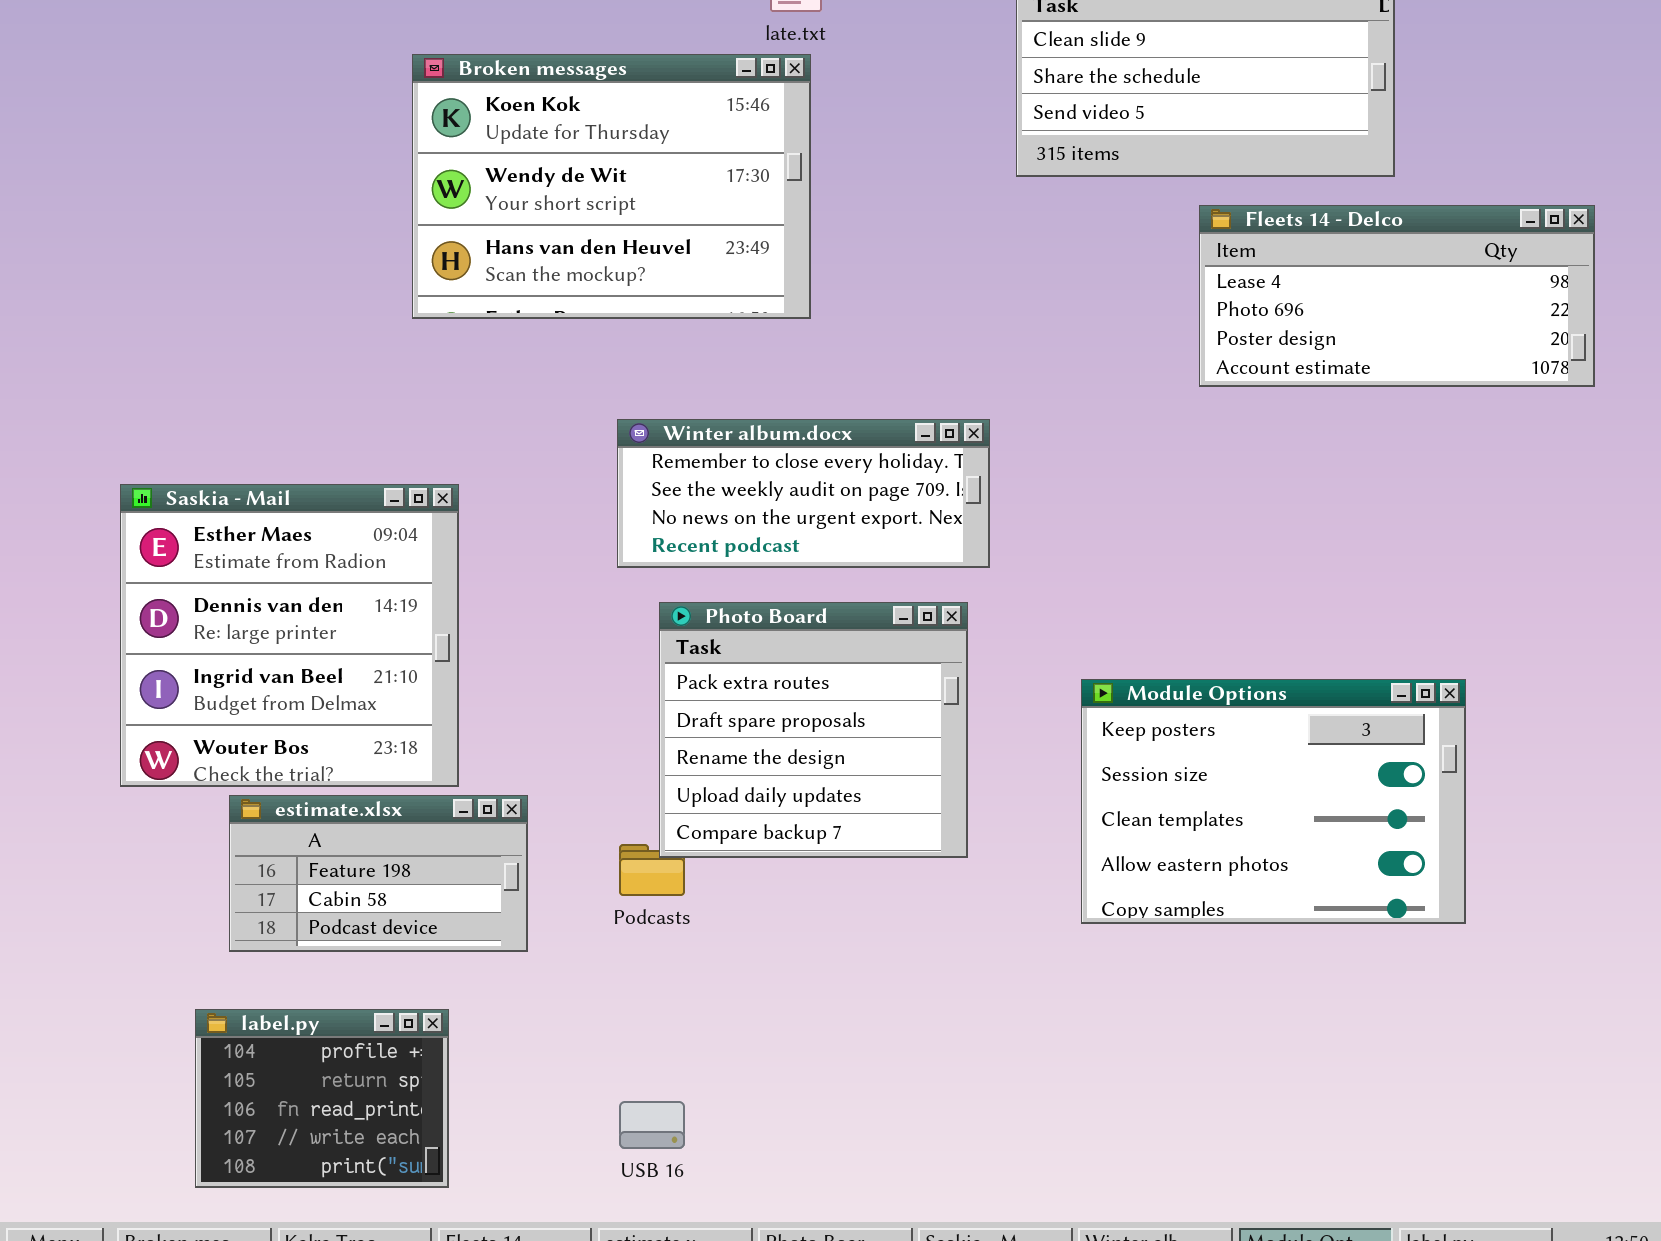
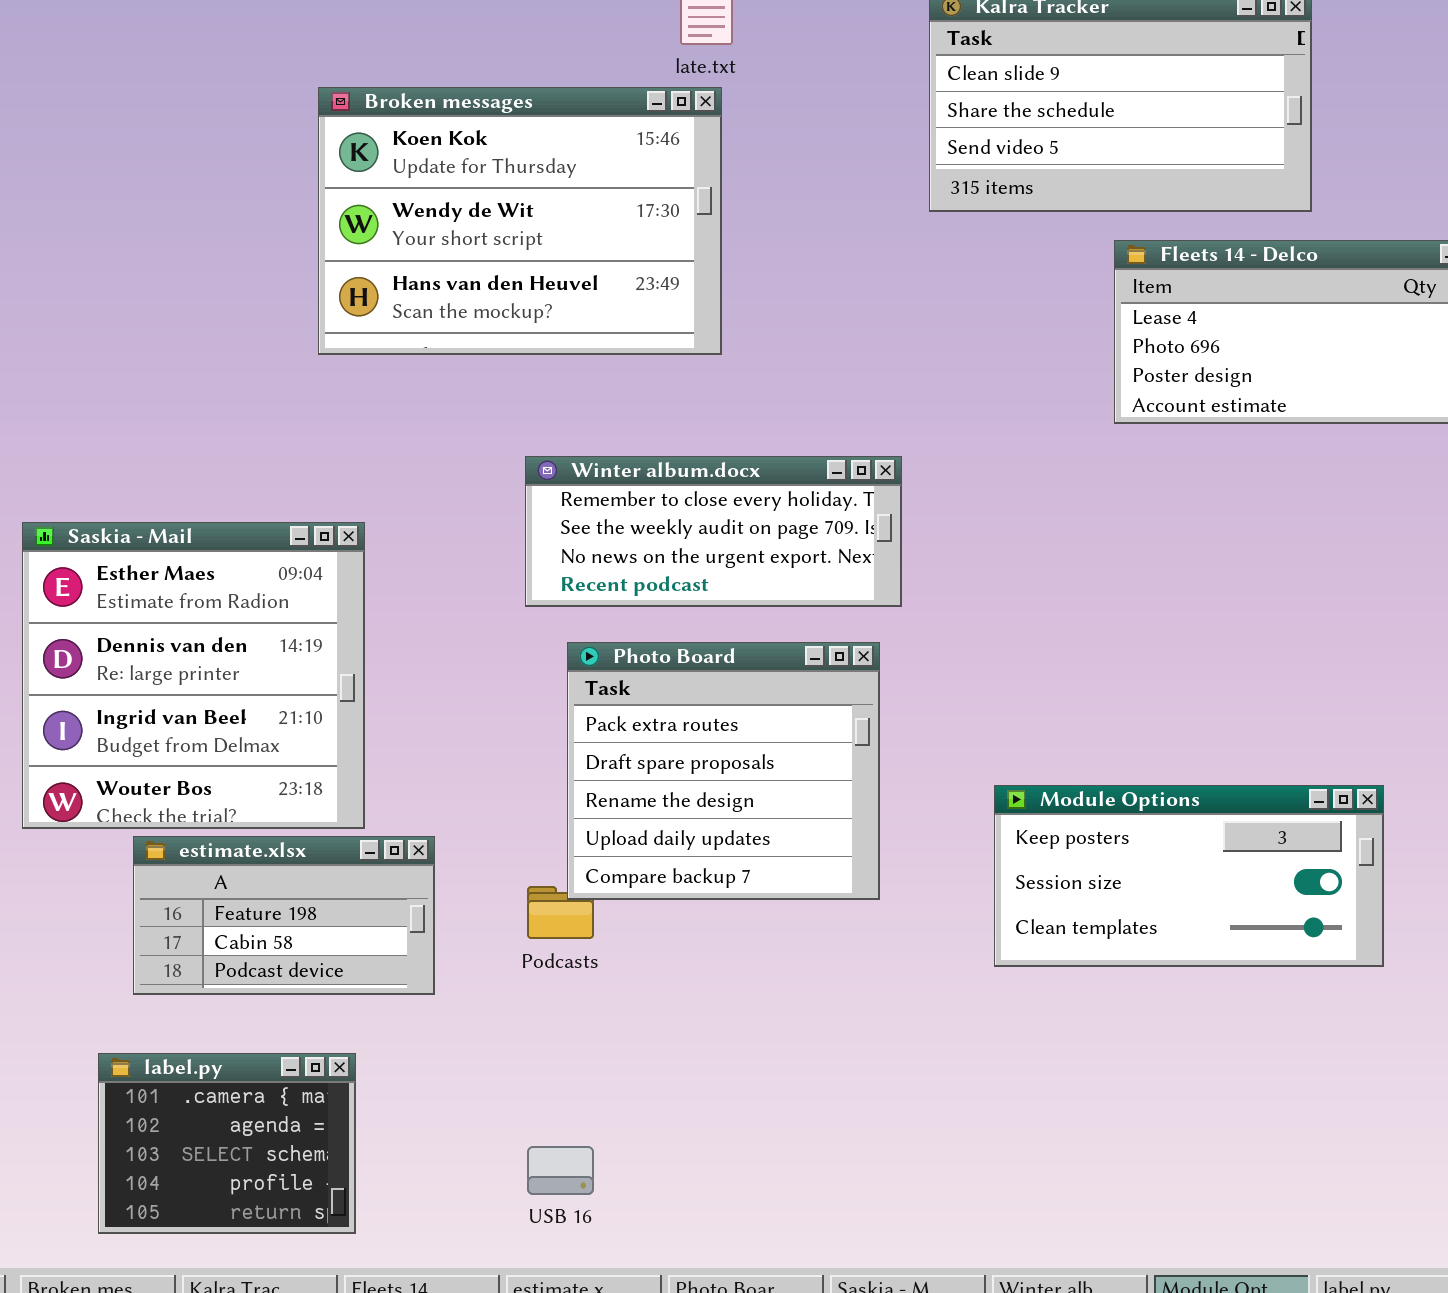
Module Options: [1081,679,1466,924] -> [994,785,1384,967], resized
label.py: [195,1009,449,1188] -> [98,1053,356,1234], scrolled up 3 rows

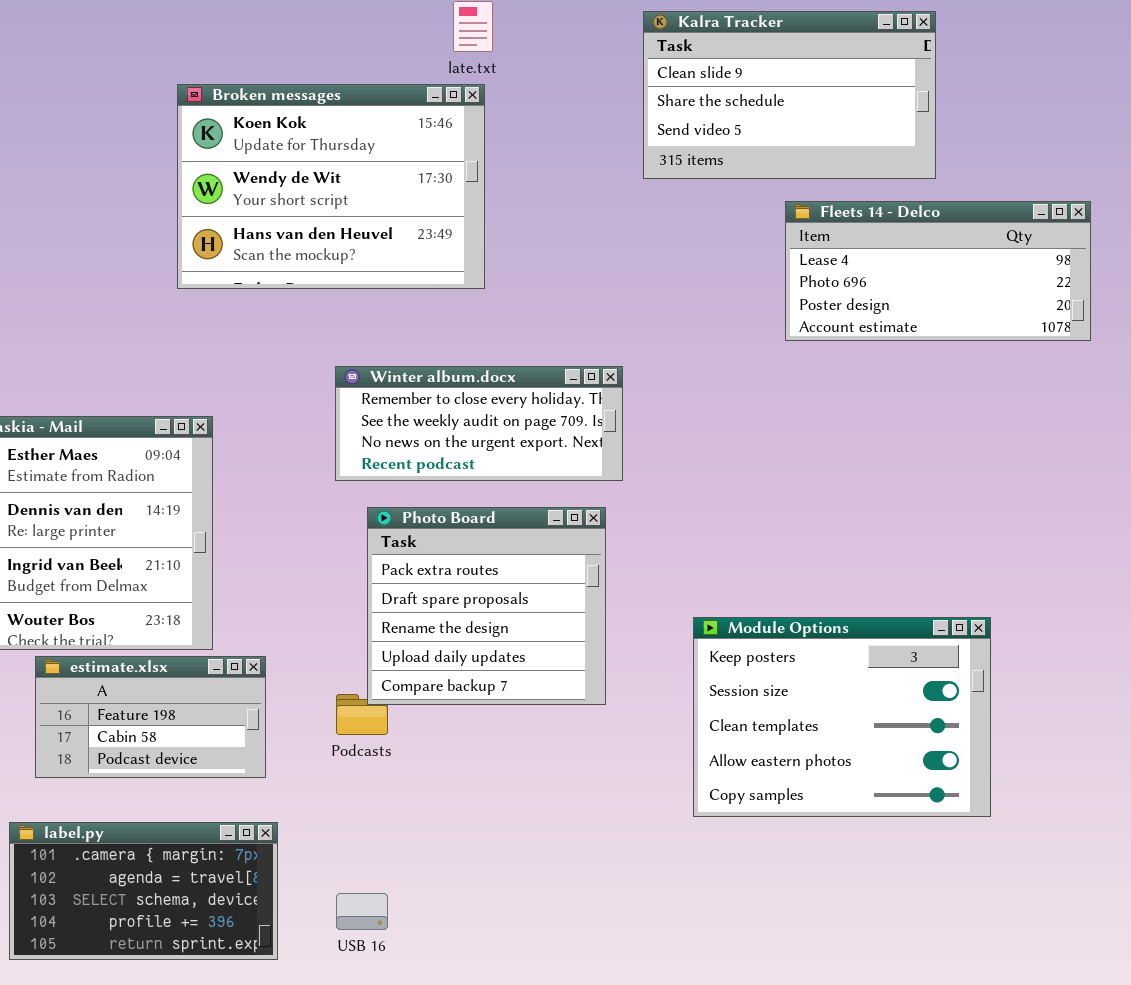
Module Options: [994,785,1384,967] -> [693,617,991,817], resized
label.py: [98,1053,356,1234] -> [9,822,278,960], resized

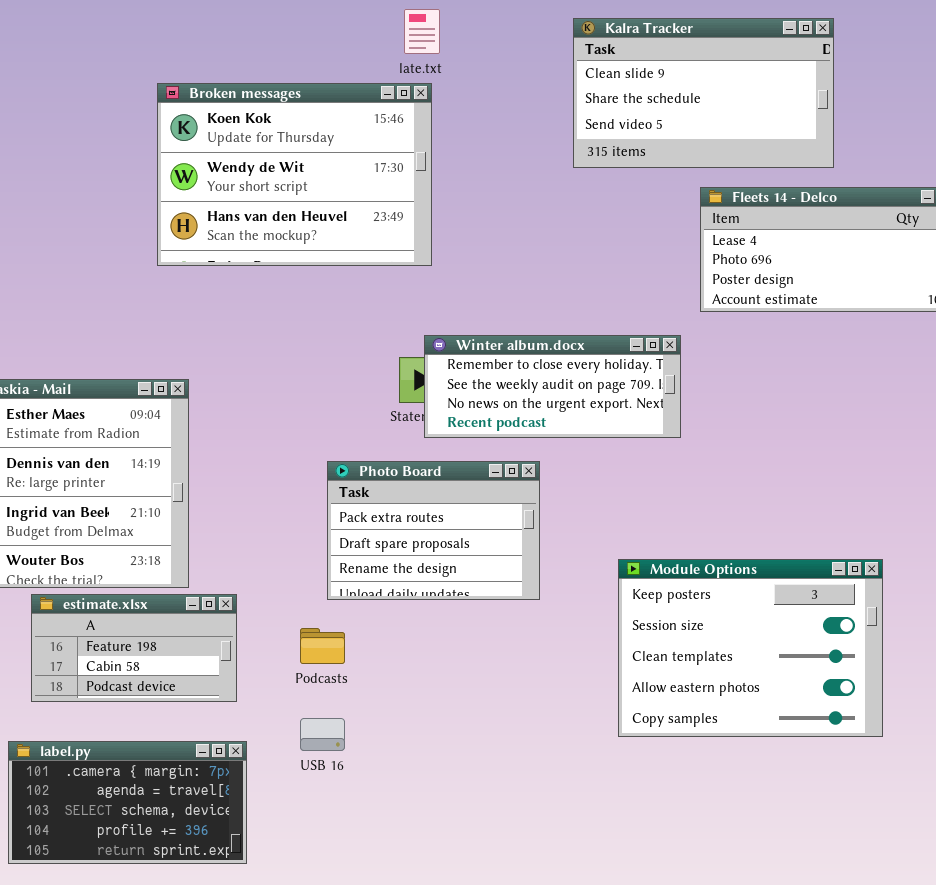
Winter album.docx: [335,366,623,481] -> [424,335,681,438], moved
Photo Board: [367,507,606,705] -> [327,461,540,600], resized
USB 16: [336,893,388,930] -> [300,718,345,751], moved

